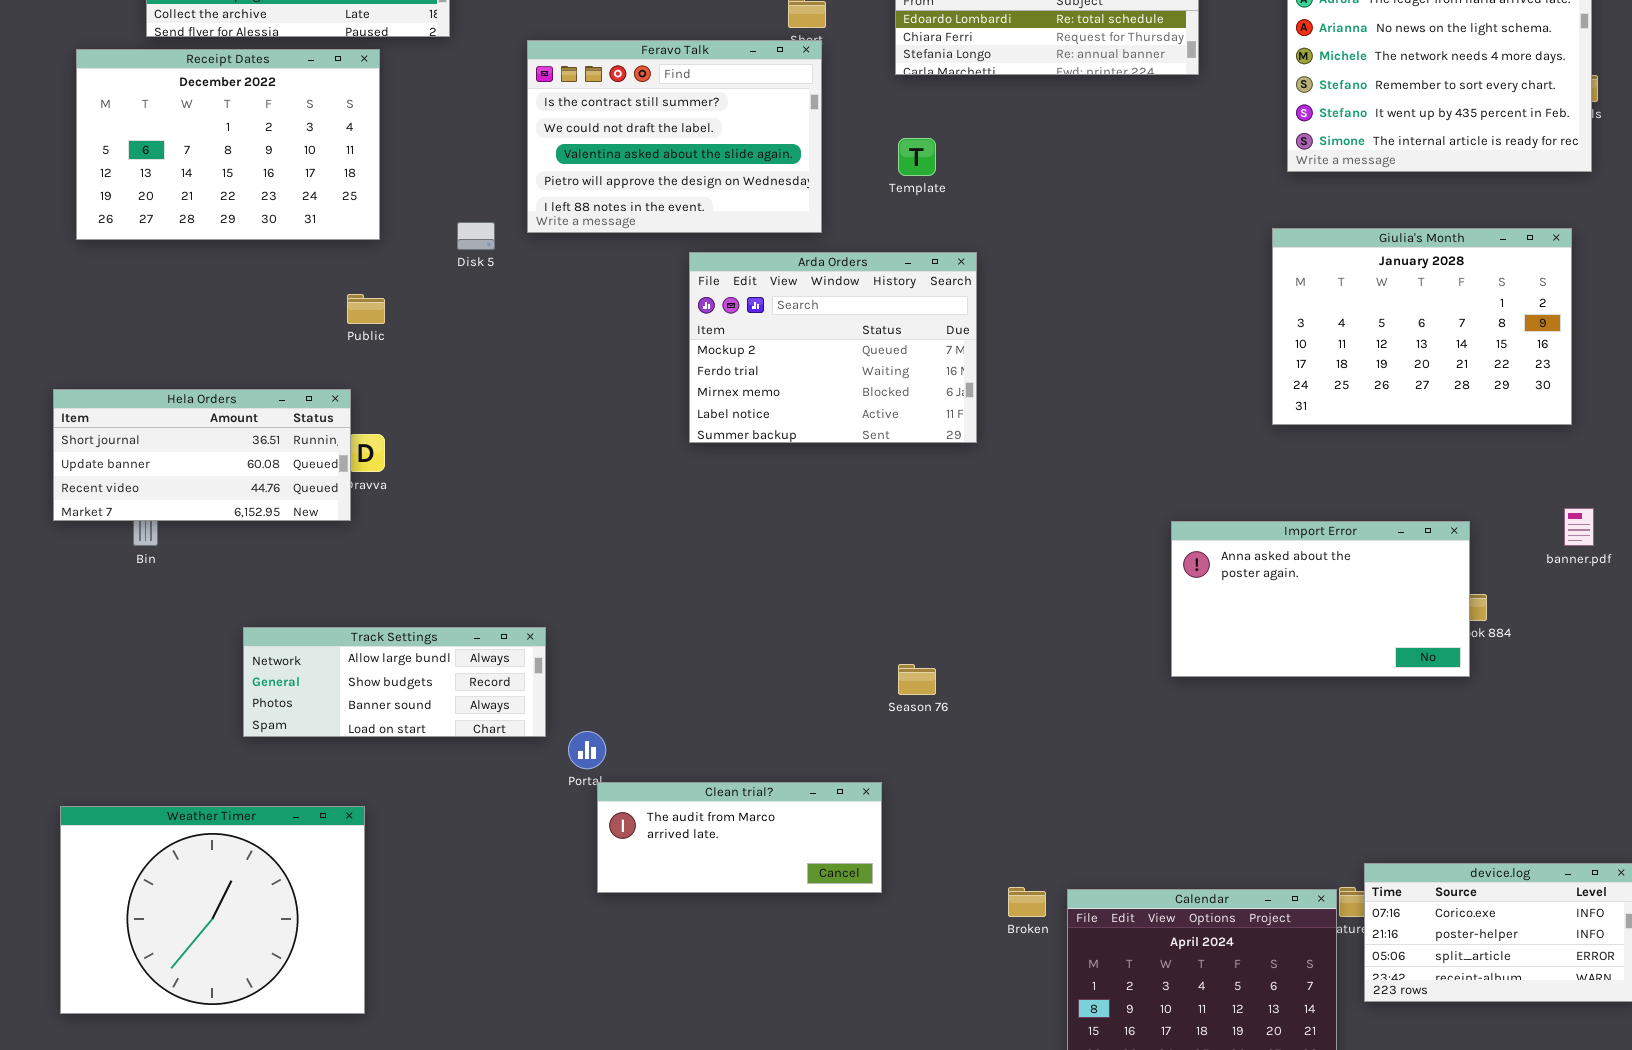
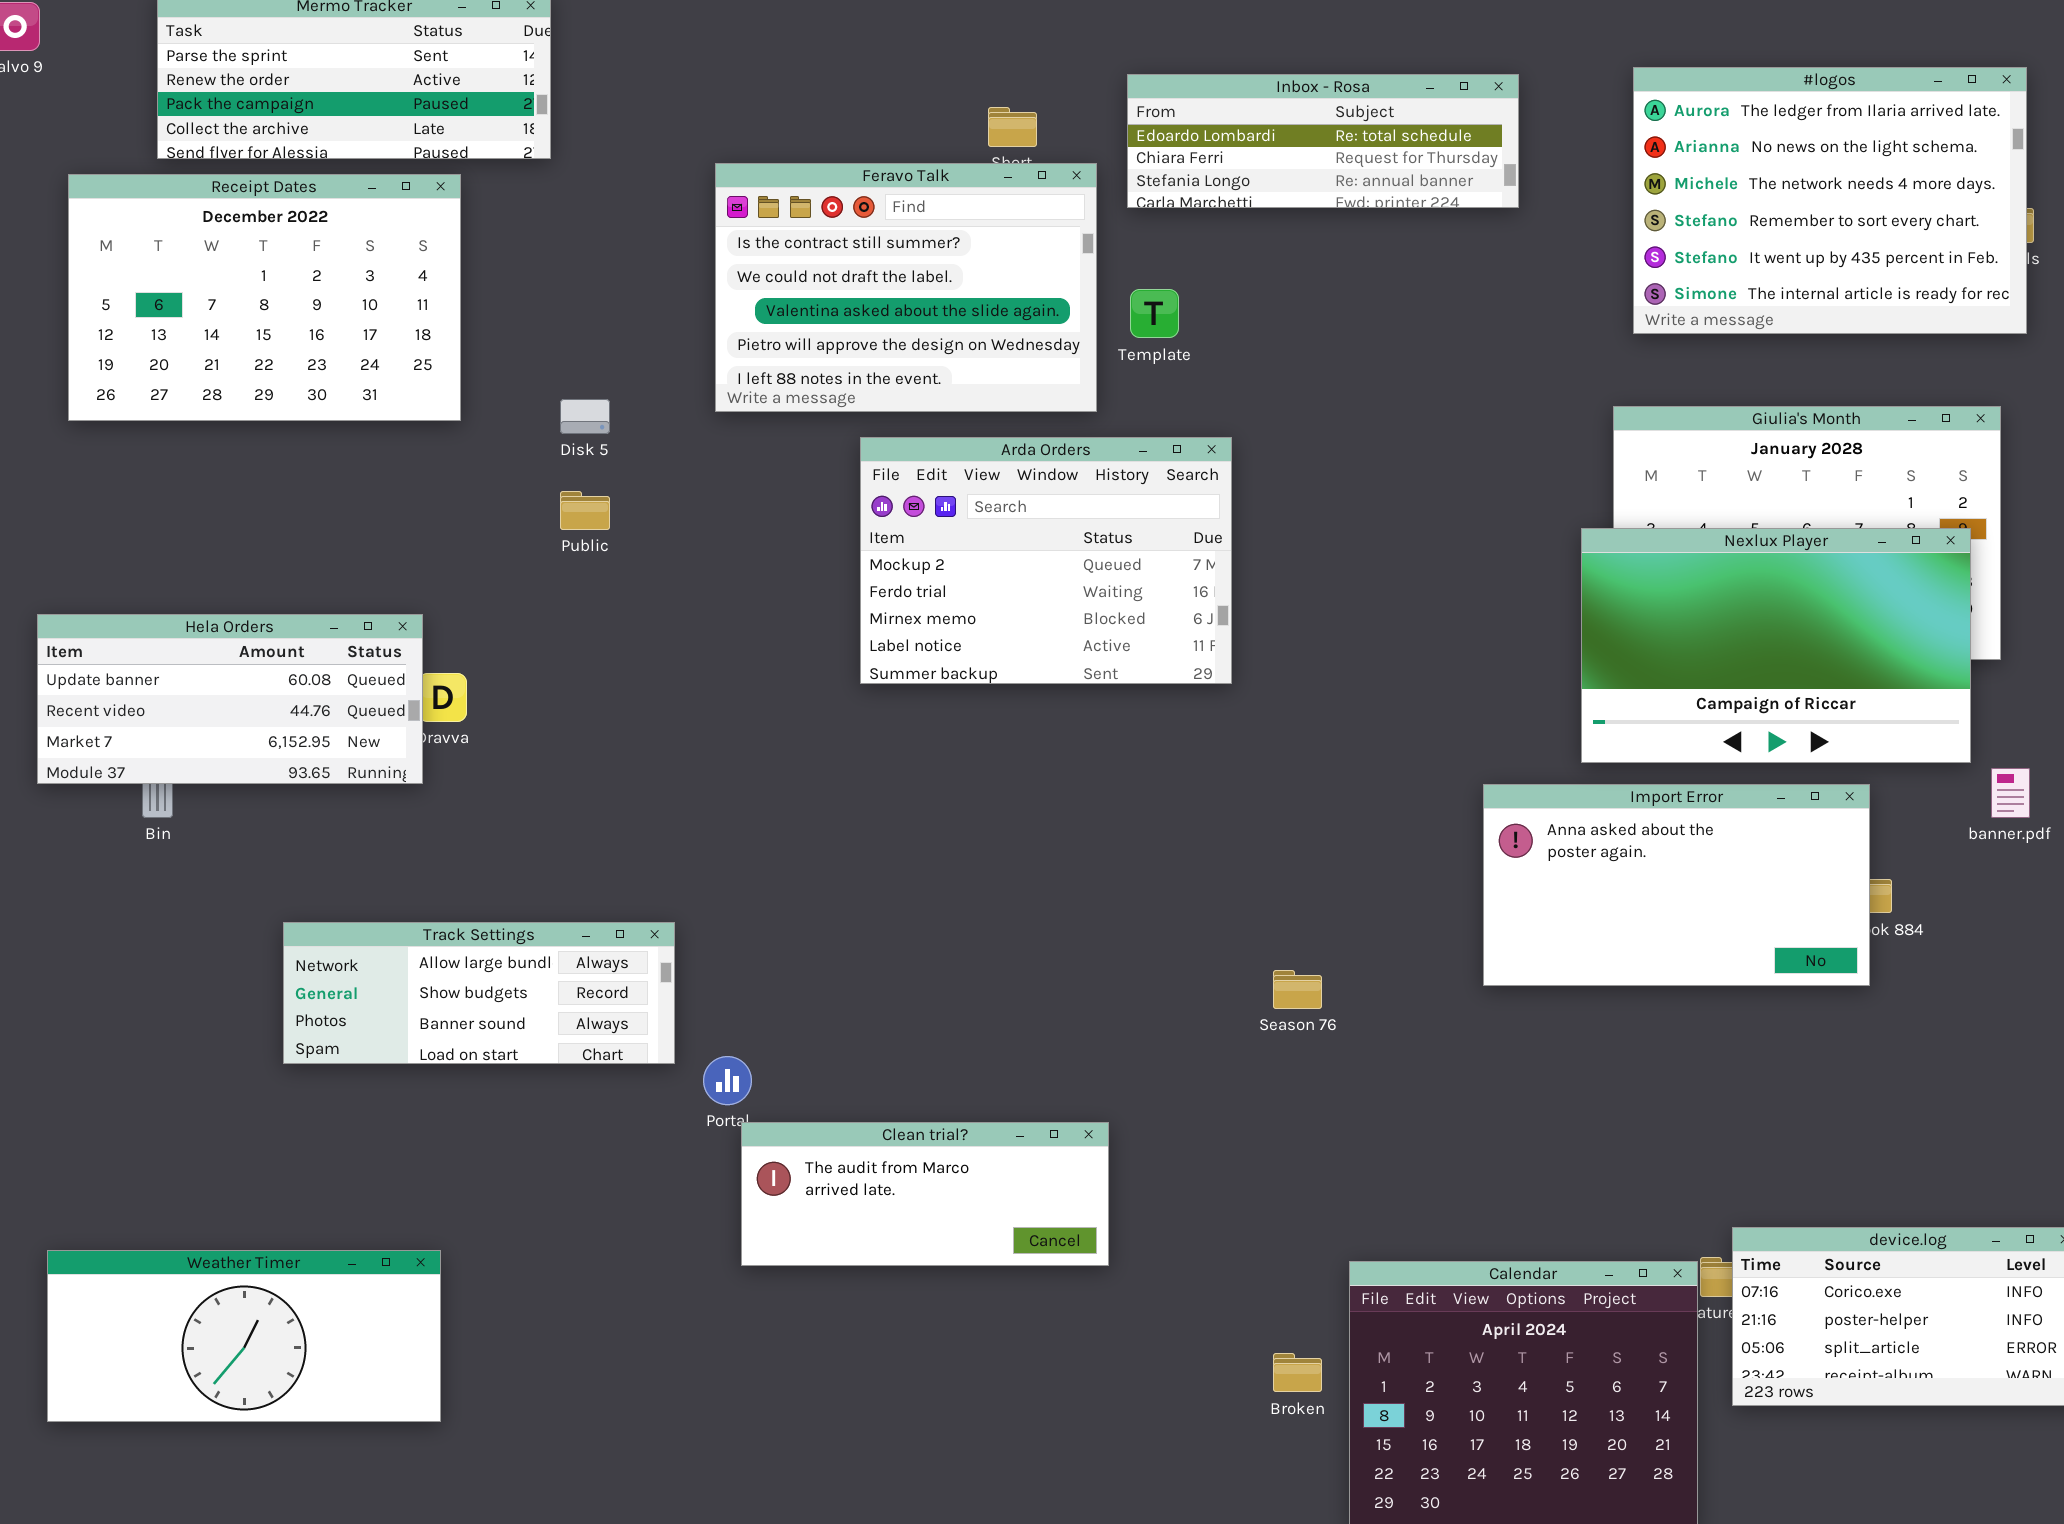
Feravo Talk: [527,40,822,233] -> [715,163,1097,412], moved
Public: [347,294,385,324] -> [560,491,610,530], moved
Nexlux Player: none -> [1581,528,1971,763], opened
Hela Orders: [53,389,351,521] -> [37,614,423,784], scrolled down 1 row
Season 76: [898,664,936,695] -> [1273,970,1322,1009], moved
Weather Timer: [60,806,365,1014] -> [47,1250,441,1422], resized
Broken: [1008,887,1046,917] -> [1273,1353,1322,1392], moved

